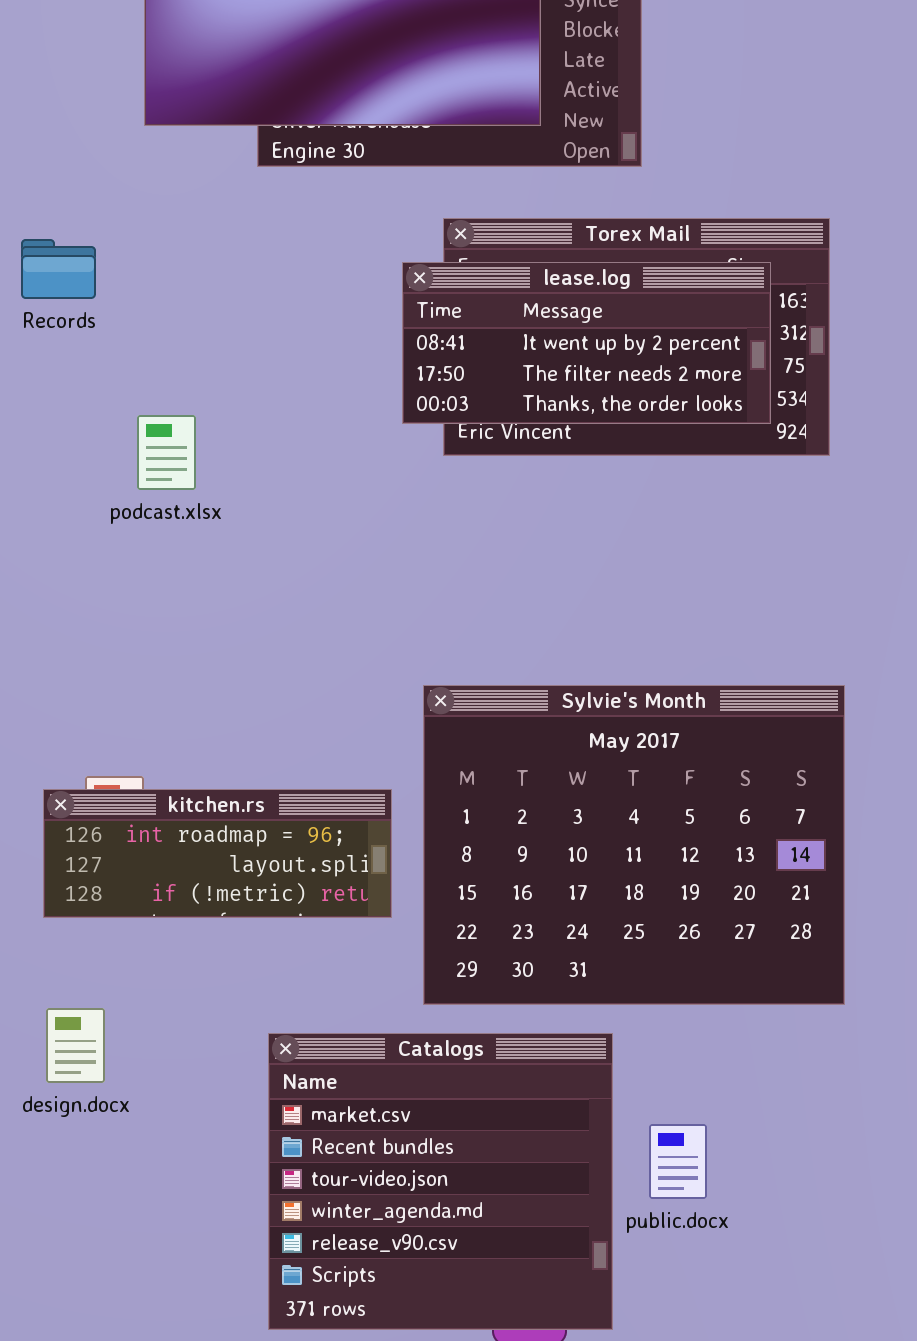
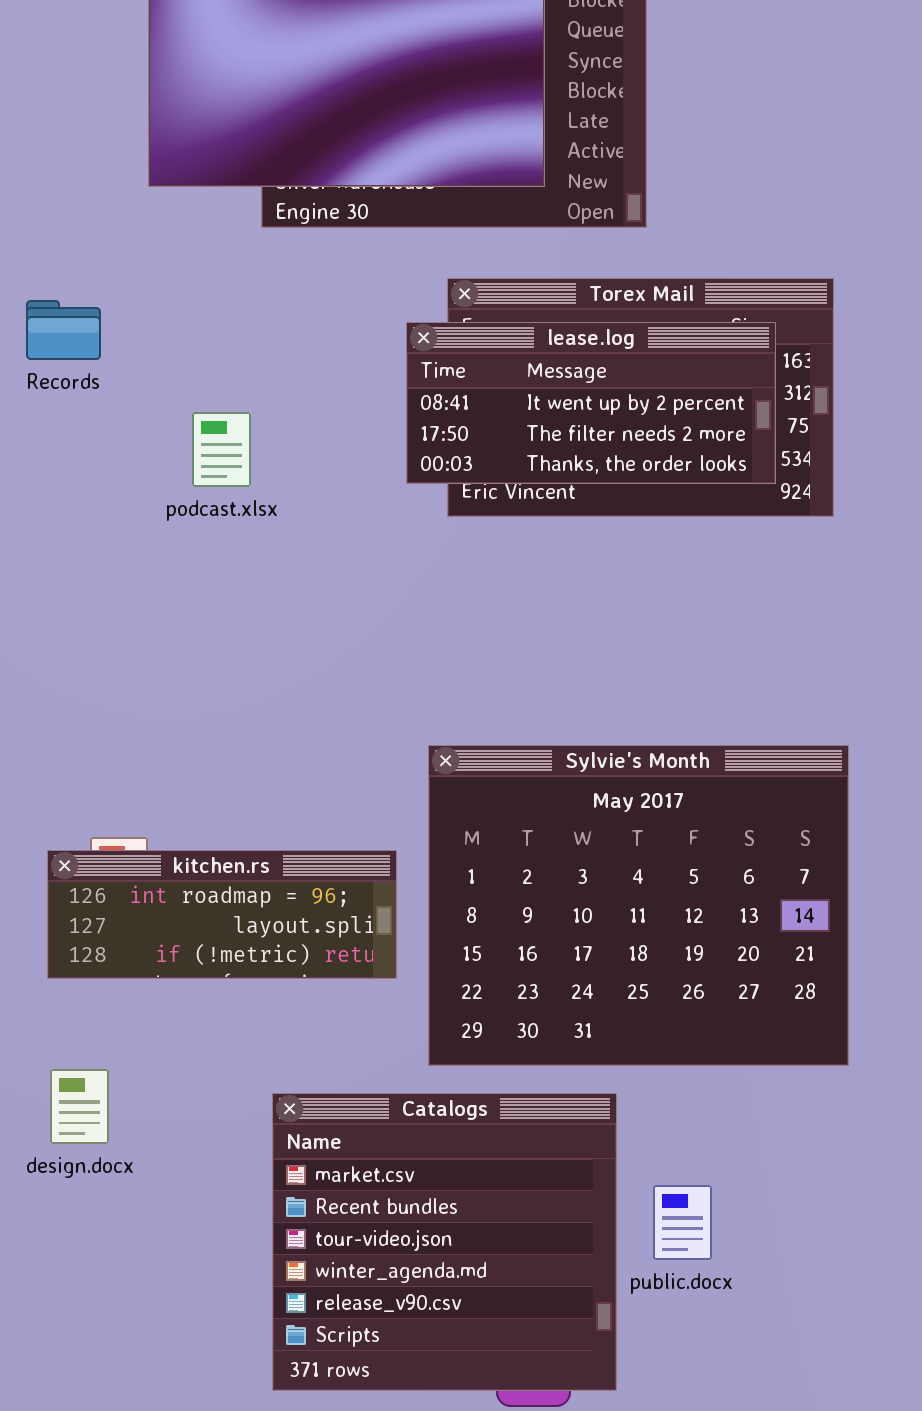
podcast.xlsx: [137,415,196,490] -> [192,412,251,487], moved

